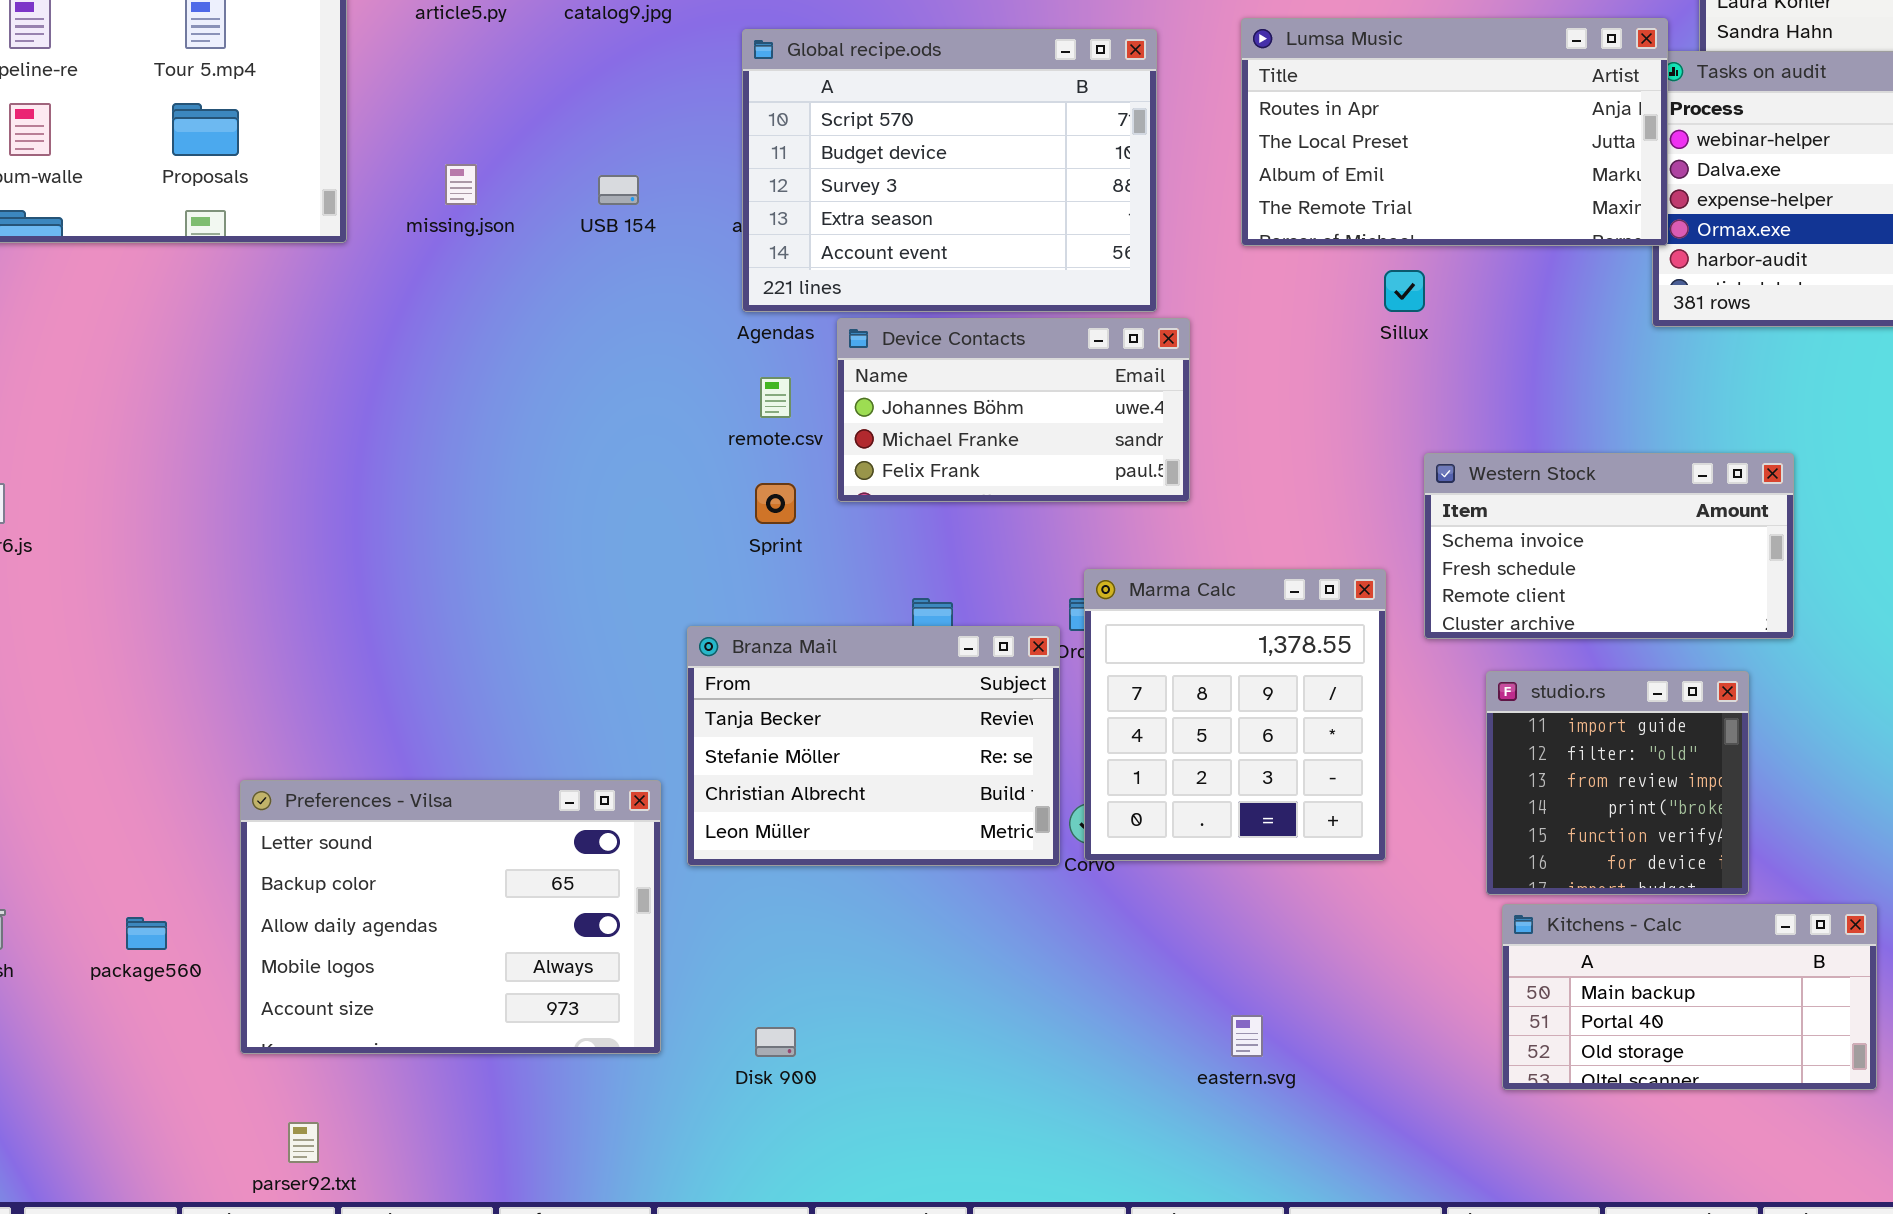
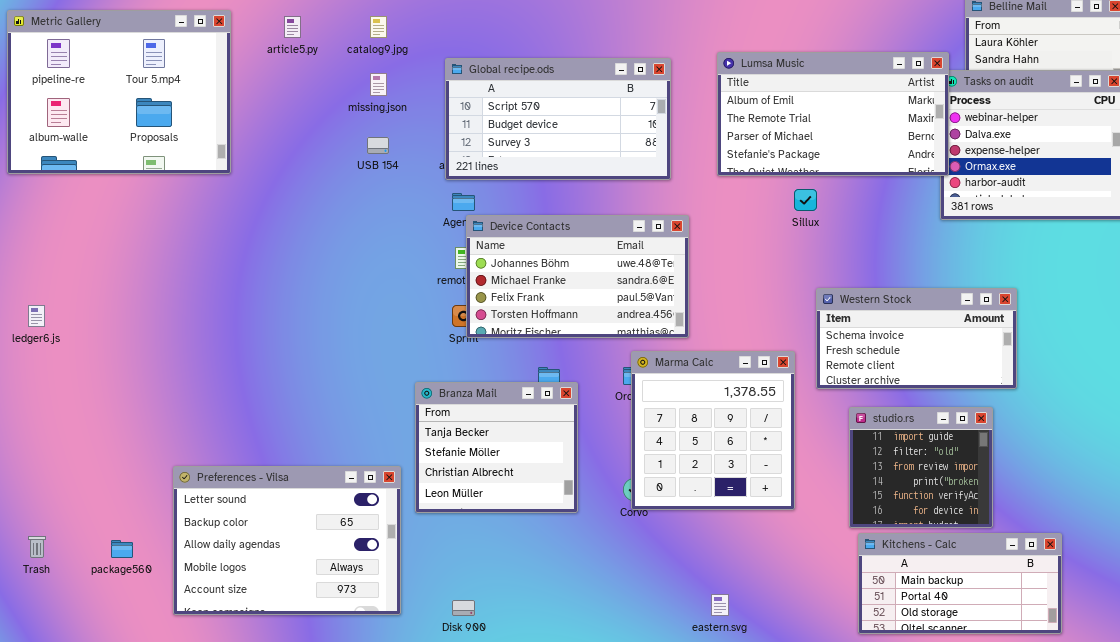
Lumsa Music: [1241,18,1668,246] -> [717,52,949,176], scrolled down 2 rows
Global recipe.ods: [742,29,1157,312] -> [445,58,671,180], resized
missing.json: [445,164,477,205] -> [370,73,387,96], moved
Device Contacts: [837,318,1190,502] -> [466,215,689,338], resized
Branza Mail: [687,626,1060,866] -> [415,382,578,513], resized

